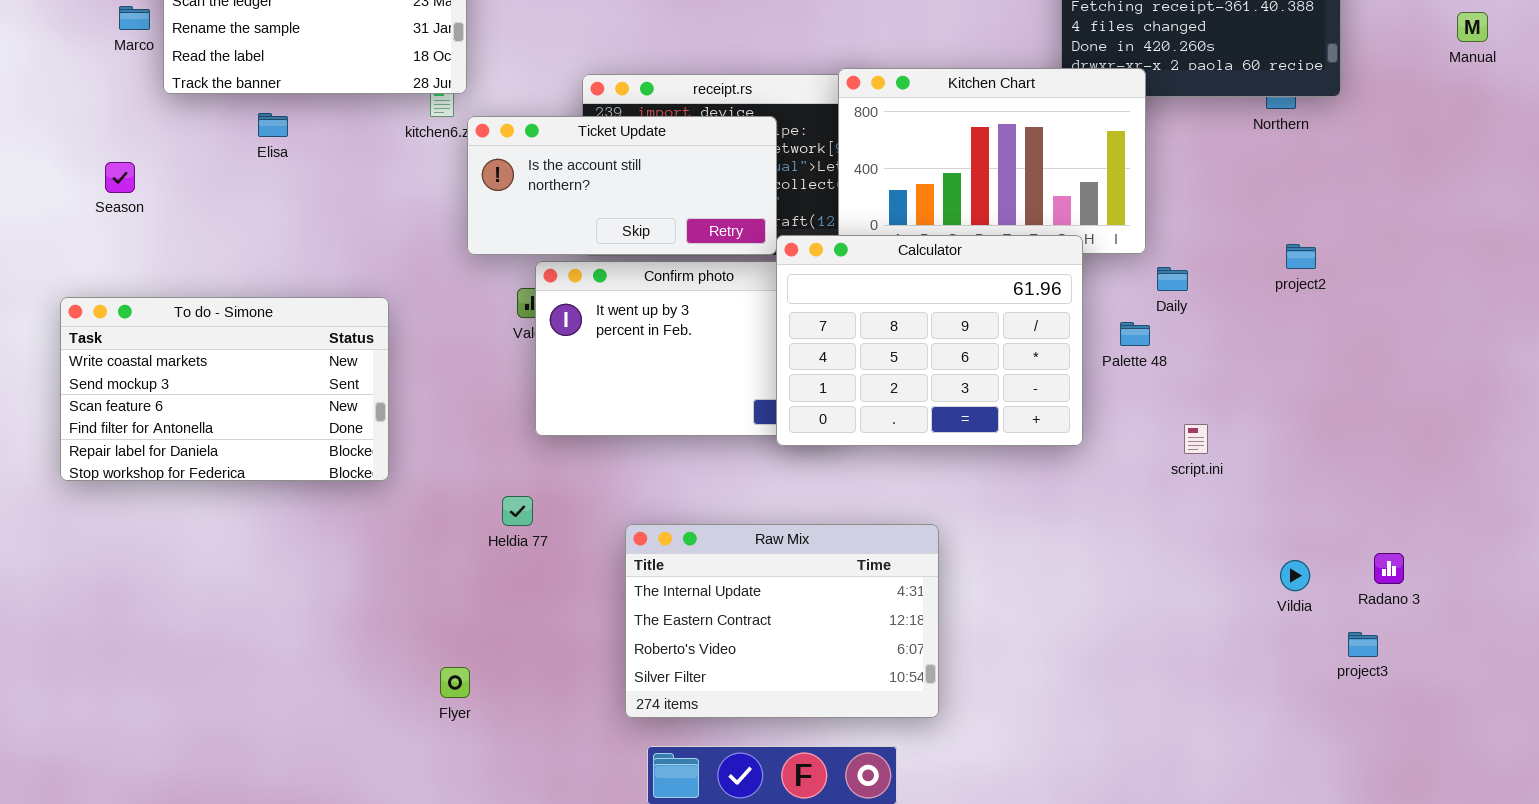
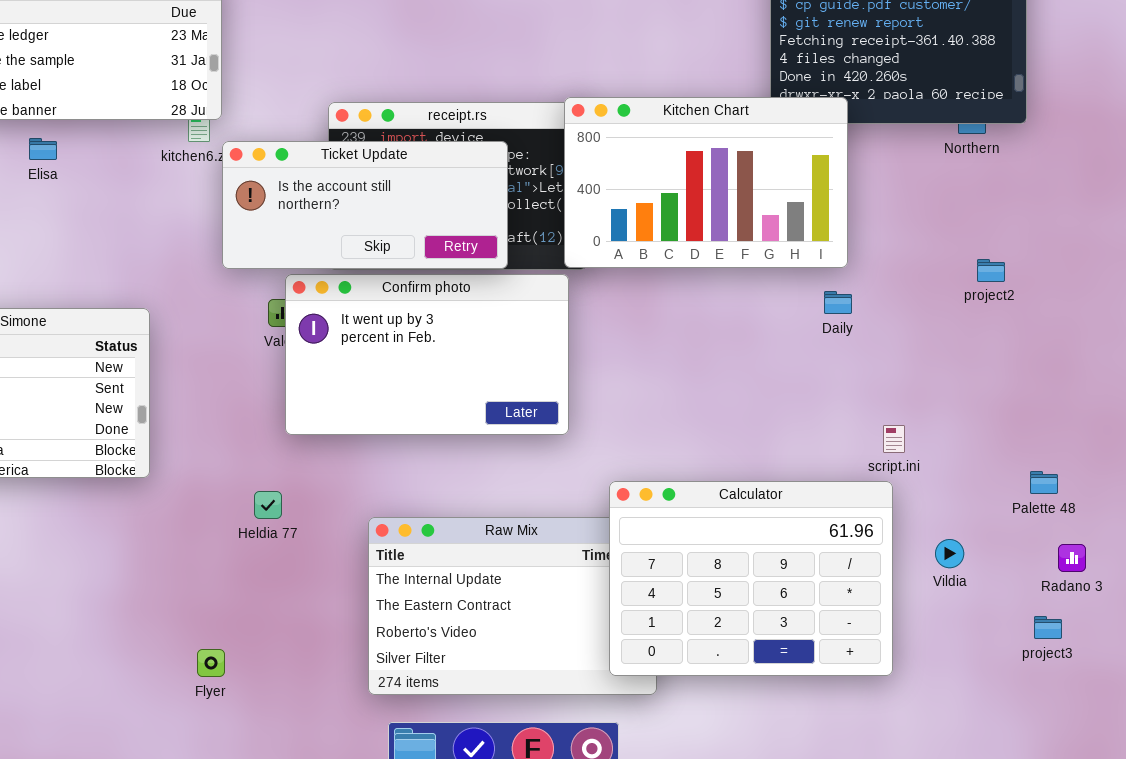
Calculator: [776,235,1083,446] -> [609,481,893,676], moved
Daily: [1157,267,1188,291] -> [824,291,852,314], moved
Palette 48: [1120,322,1150,346] -> [1030,471,1058,494], moved
Vildia: [1280,560,1310,591] -> [935,539,964,568], moved

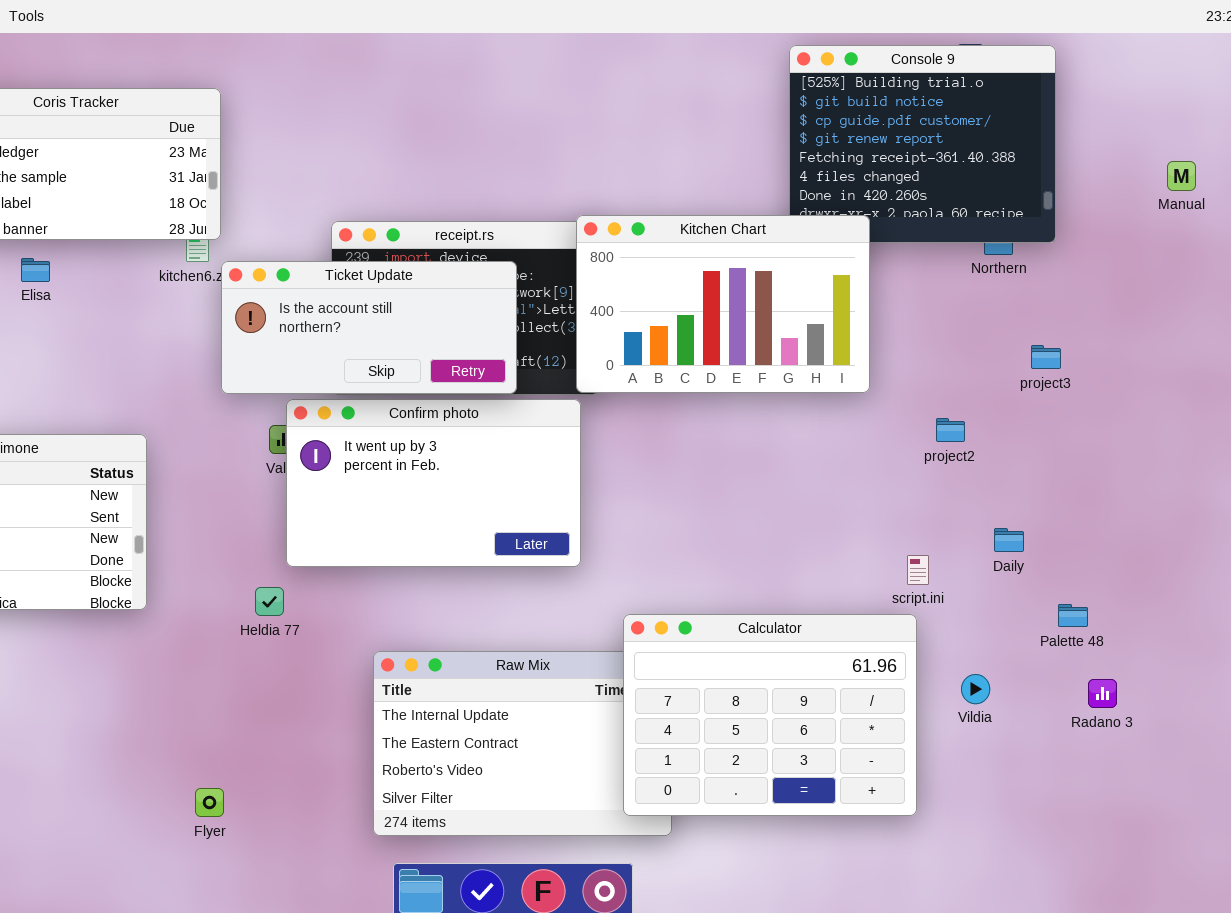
project2: [977,259,1005,282] -> [936,418,965,442], moved
Daily: [824,291,852,314] -> [994,528,1024,552], moved
Heldia 77: [254,491,282,519] -> [255,587,284,616], moved
project3: [1034,616,1062,639] -> [1031,345,1061,369], moved

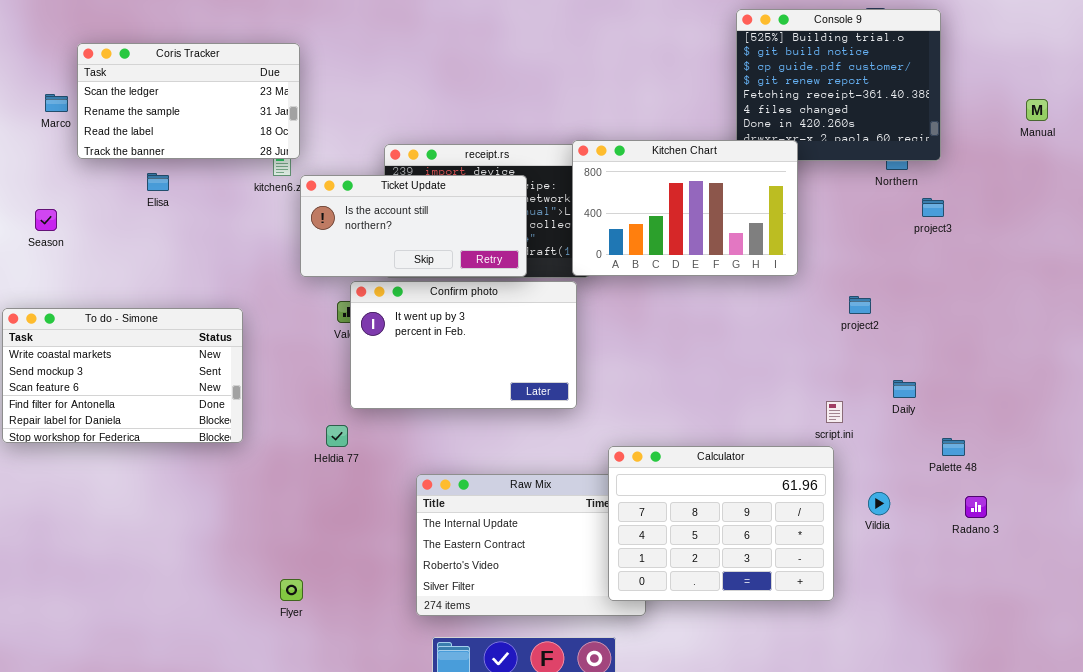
project3: [1031,345,1061,369] -> [922,198,944,217], moved

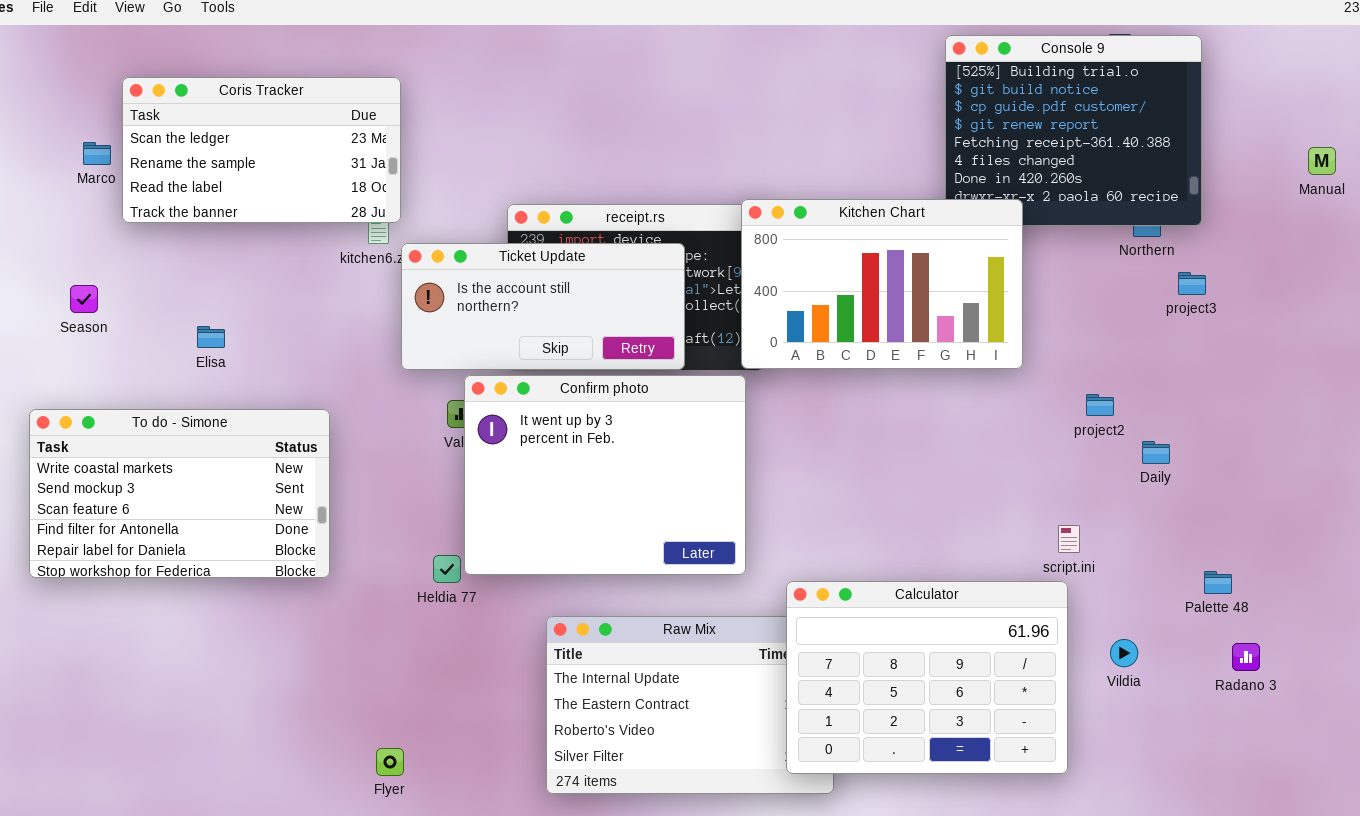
Elisa: [147,173,169,191] -> [197,326,225,348], moved
Confirm photo: [350,281,577,409] -> [464,375,746,575], resized
Daily: [893,380,916,398] -> [1142,441,1170,464], moved

